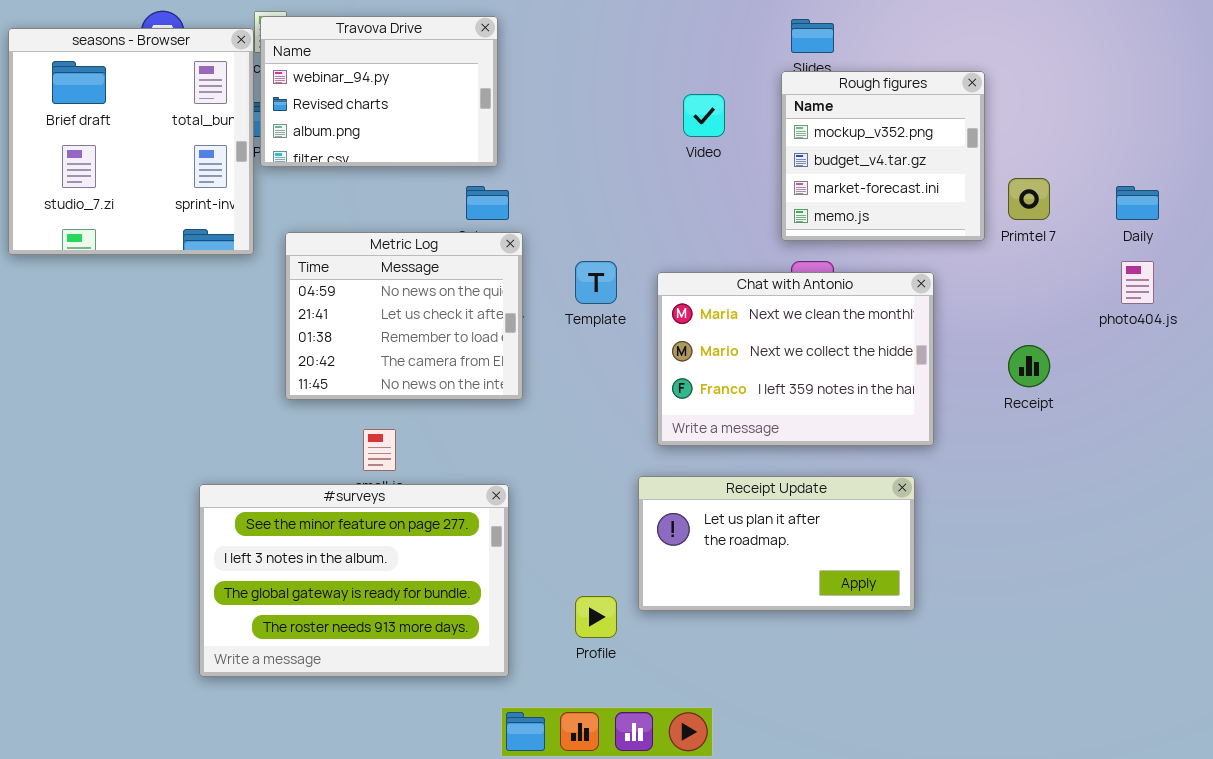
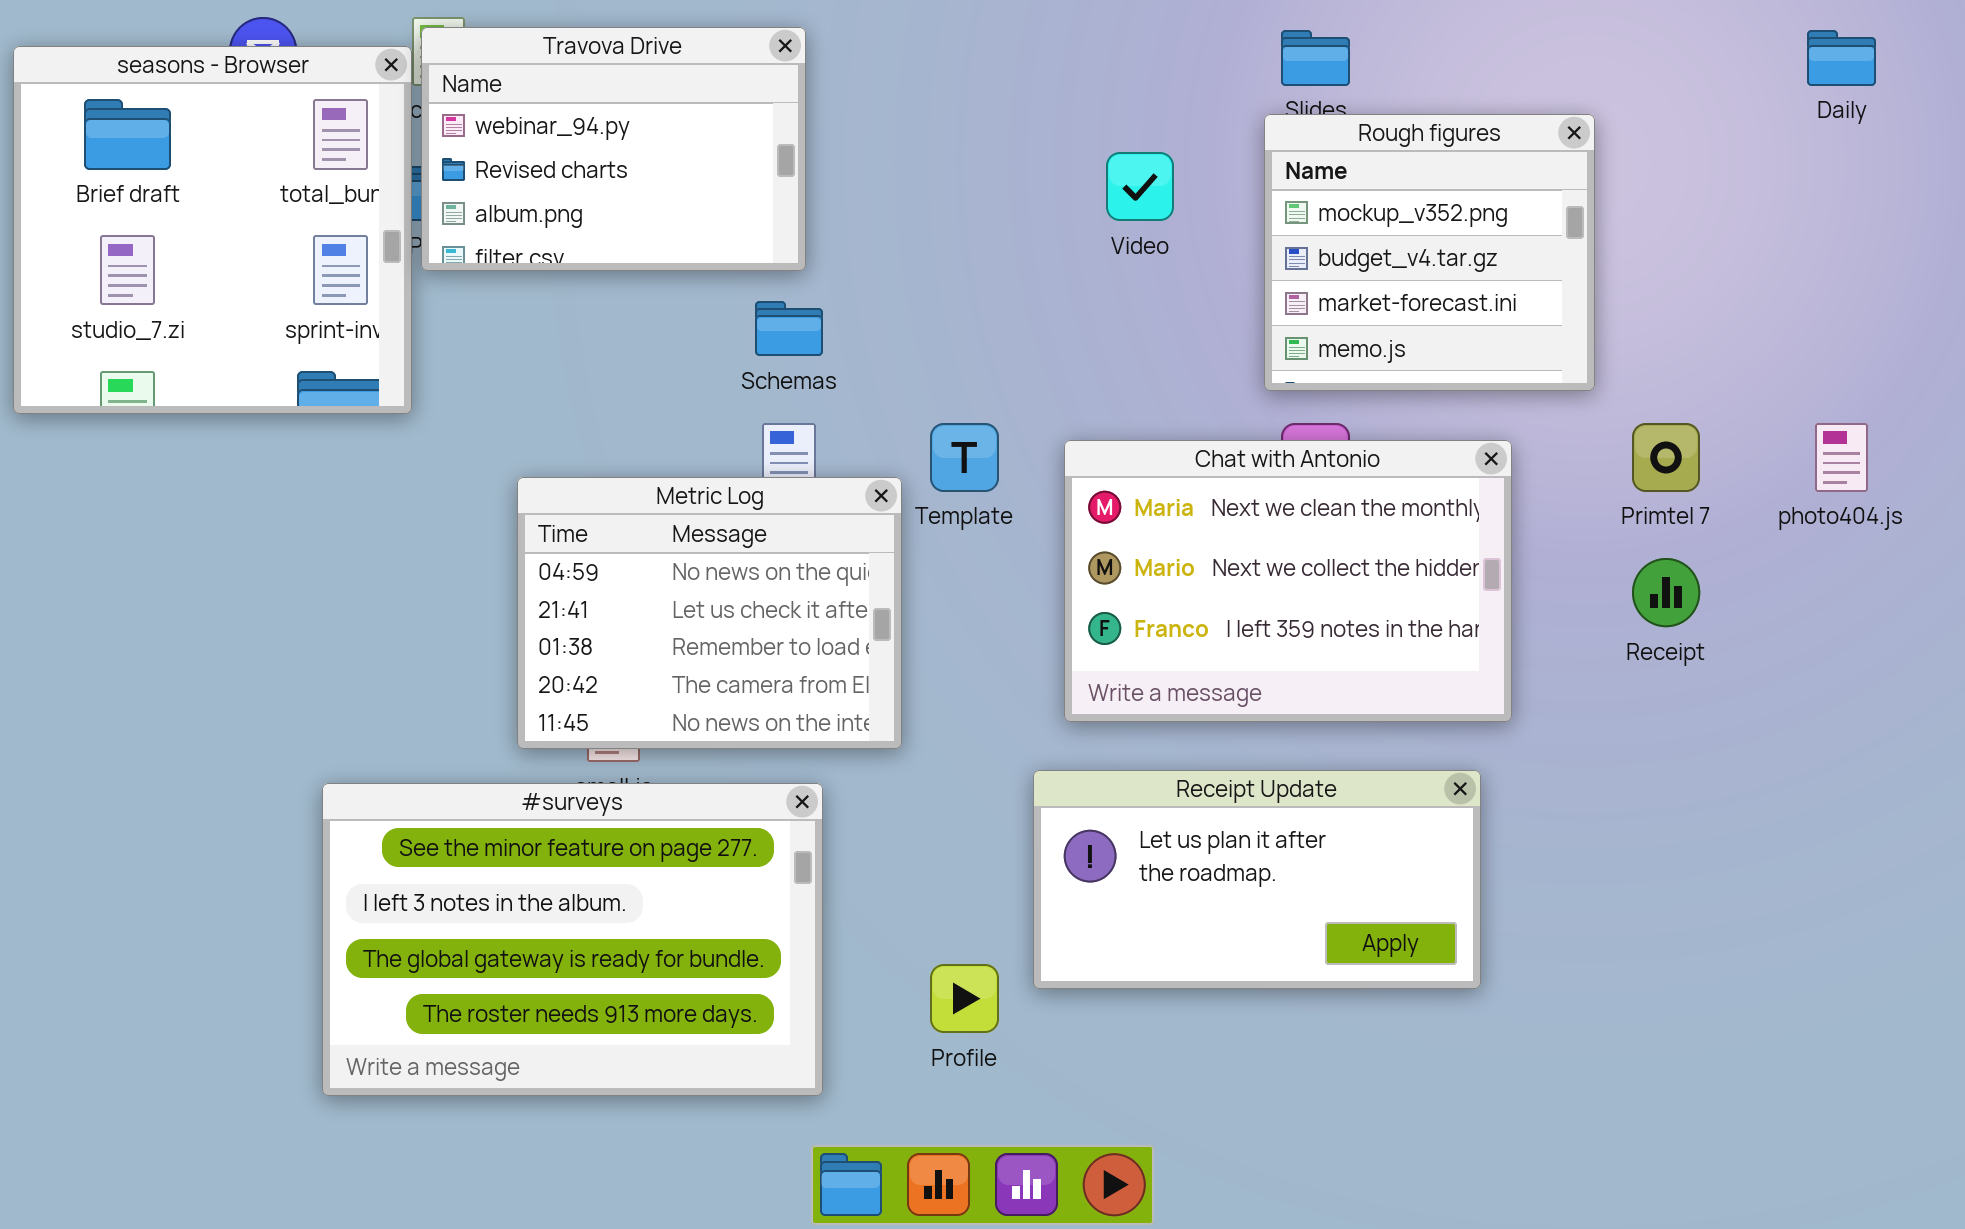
Primtel 7: [1008,178,1050,220] -> [1632,423,1700,492], moved
Daily: [1116,186,1159,220] -> [1807,30,1876,86], moved
Metric Log: [285,232,523,400] -> [517,477,902,749], moved

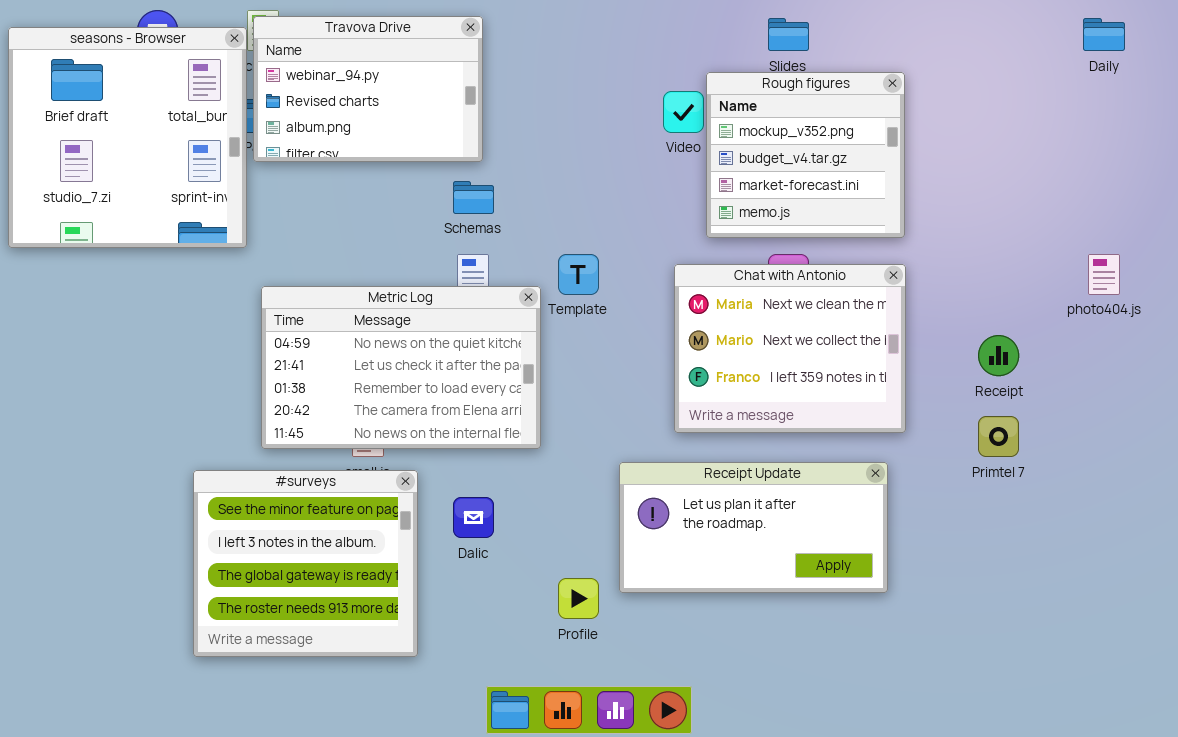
Rough figures: [1264,114,1595,391] -> [706,72,905,238], moved
Primtel 7: [1632,423,1700,492] -> [978,416,1019,457], moved
Chat with Antonio: [1064,440,1512,722] -> [674,264,906,433], resized
Metric Log: [517,477,902,749] -> [261,286,541,449], resized
#surveys: [322,783,823,1096] -> [193,470,418,657], resized

